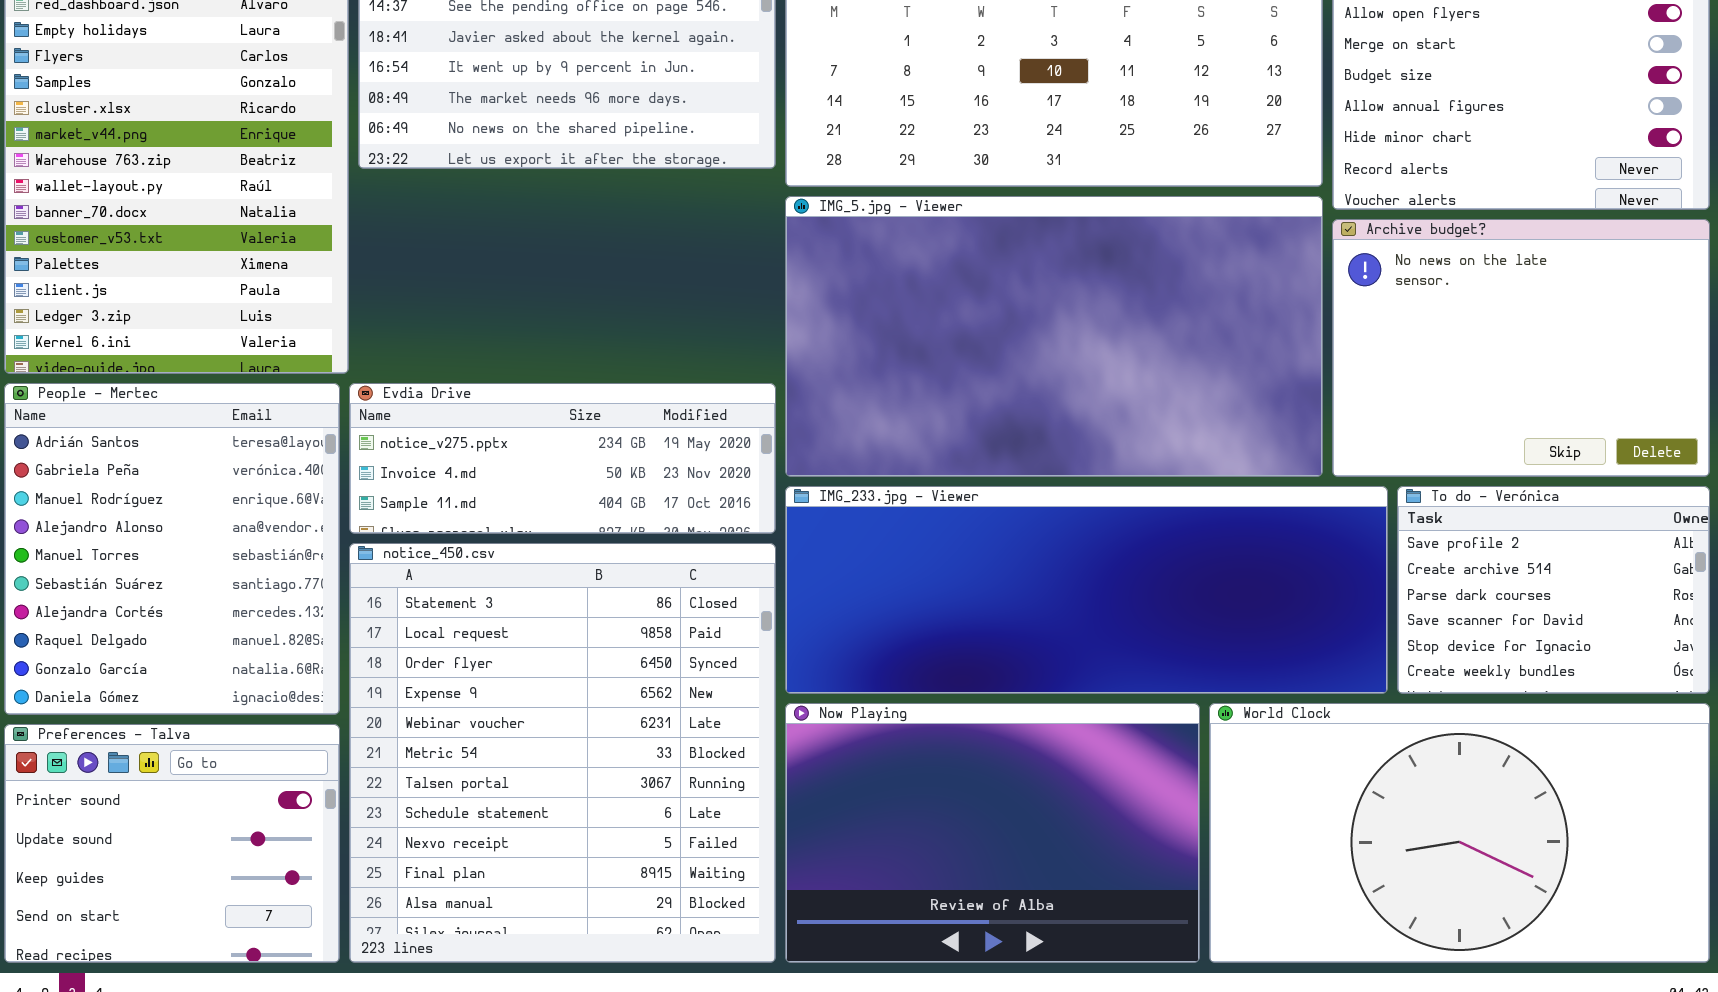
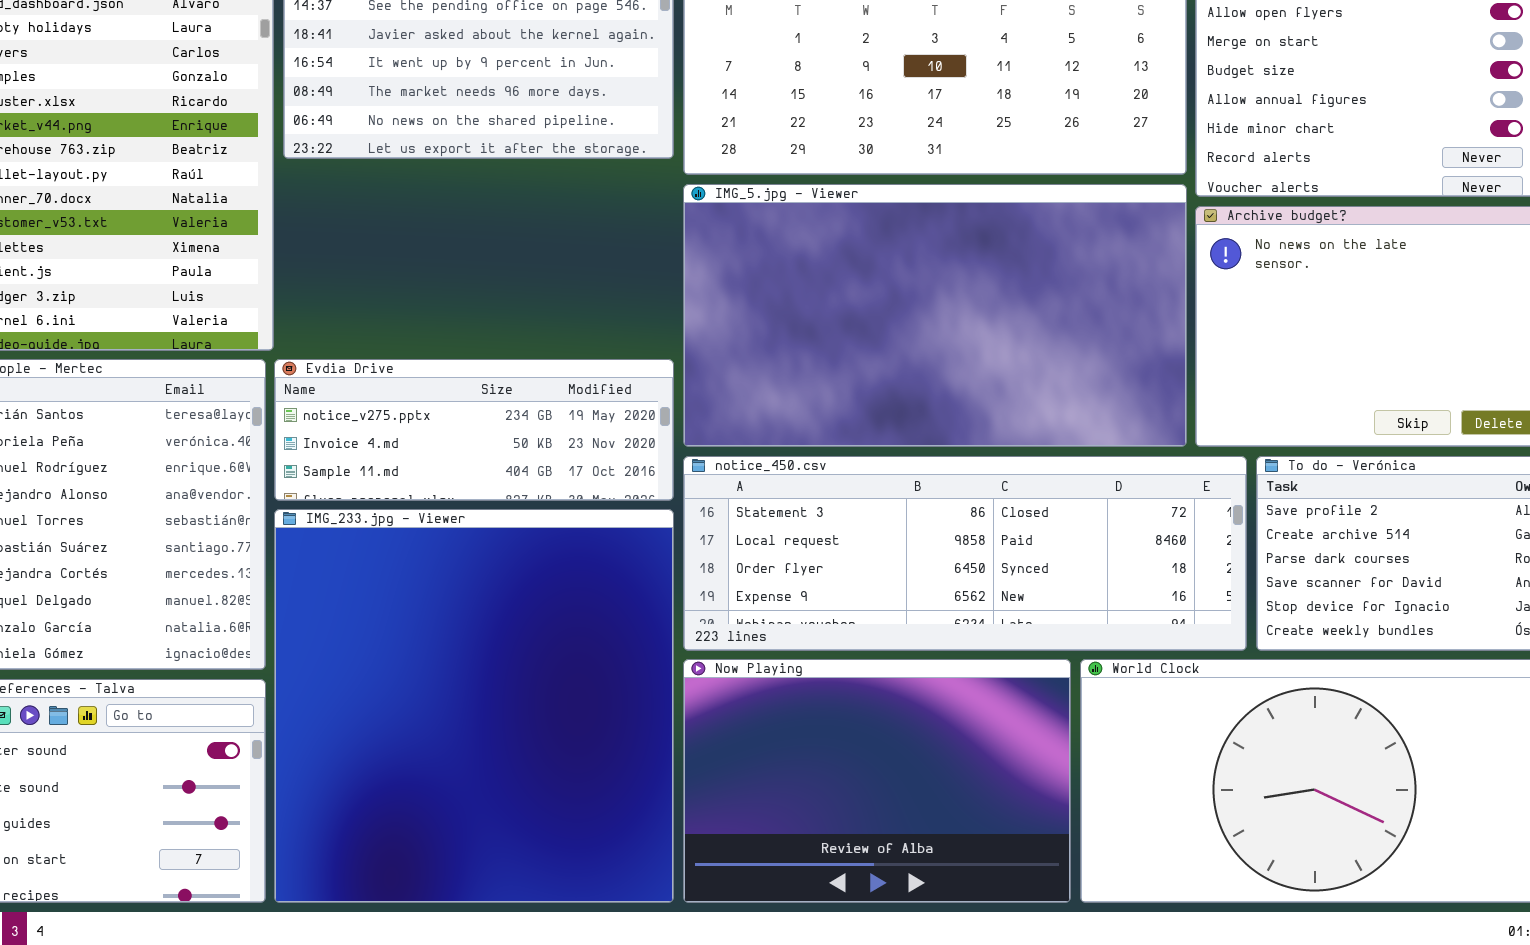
IMG_233.jpg - Viewer: [785,486,1388,694] -> [274,509,674,903], moved, resized
notice_450.csv: [349,543,776,963] -> [683,456,1247,651], moved, resized

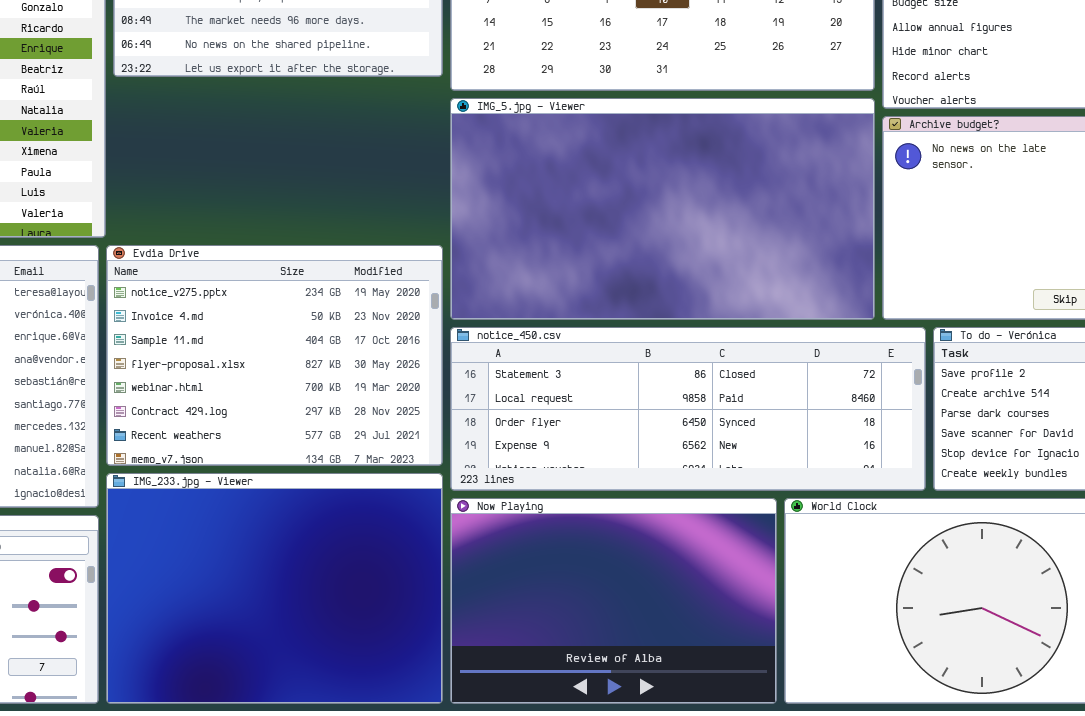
Evdia Drive: [274,359,674,501] -> [106,245,443,466], resized
IMG_233.jpg - Viewer: [274,509,674,903] -> [106,473,443,704], resized

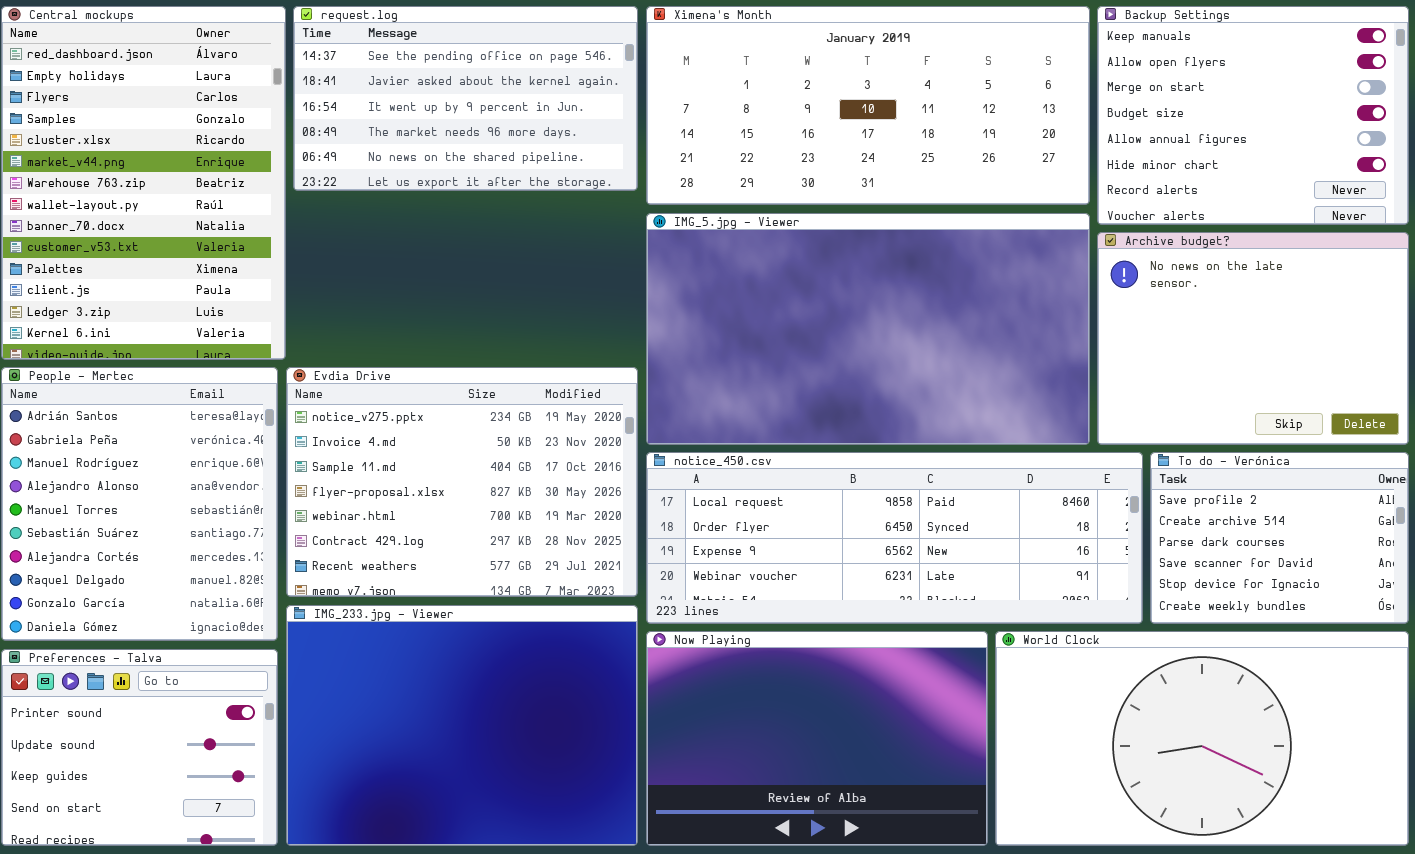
notice_450.csv: [450,327,926,491] -> [646,452,1143,624], scrolled down 1 row

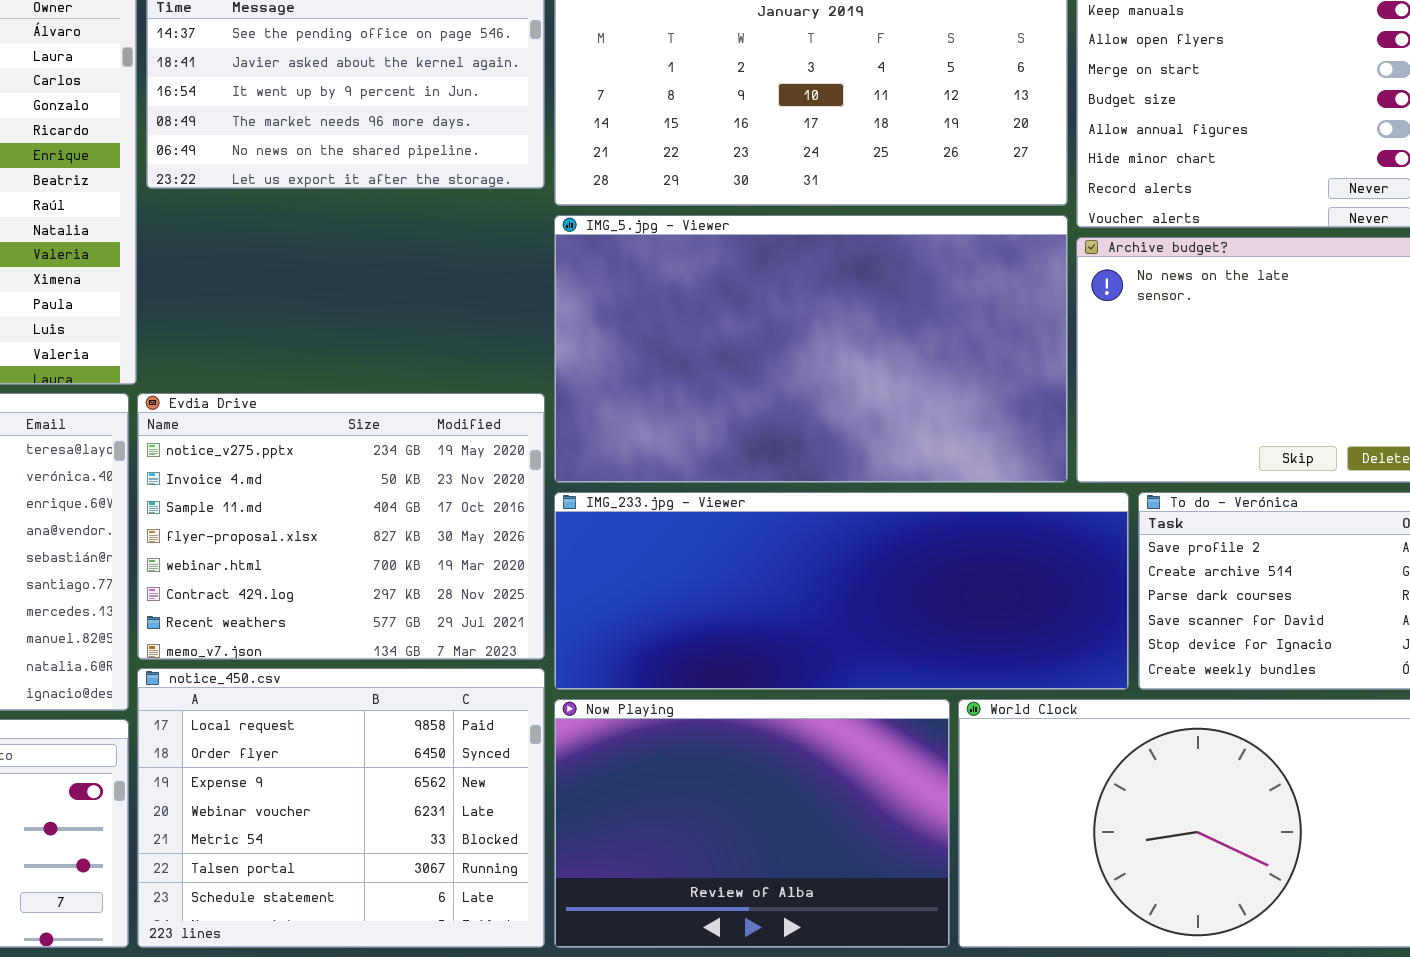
notice_450.csv: [646,452,1143,624] -> [137,668,545,948], moved, resized
IMG_233.jpg - Viewer: [286,605,638,846] -> [554,492,1129,690], moved, resized

